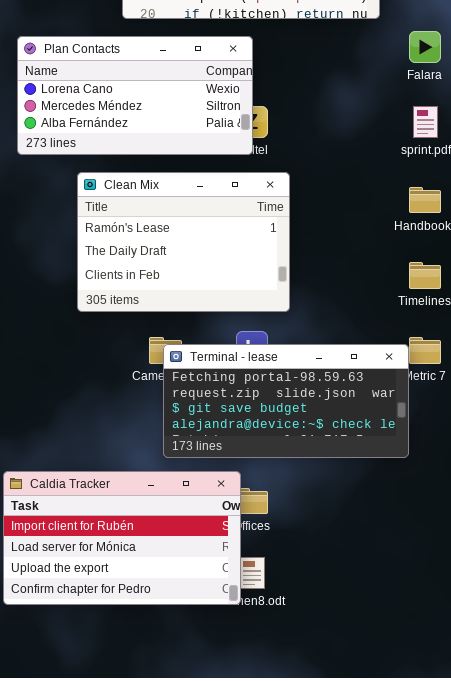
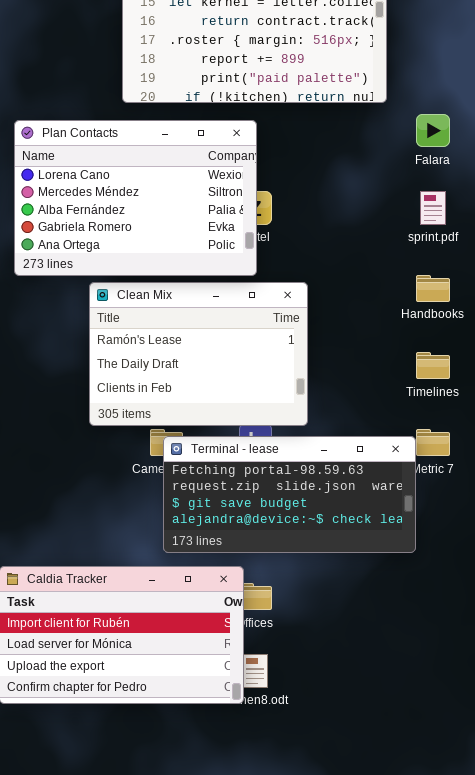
Plan Contacts: [17,36,253,155] -> [14,120,257,276], resized
Clean Mix: [77,172,290,312] -> [89,282,308,426], moved

